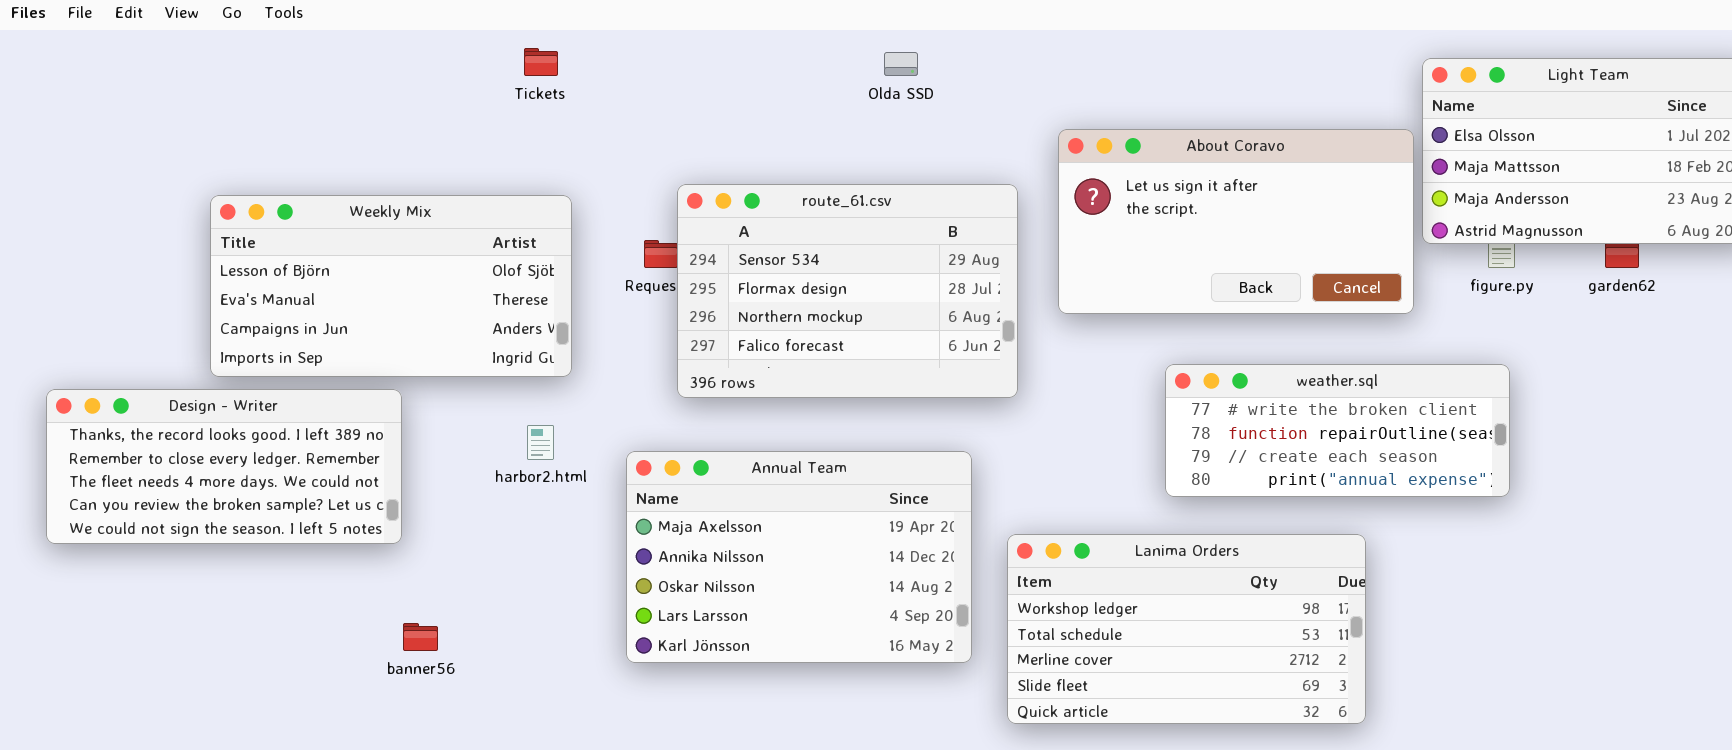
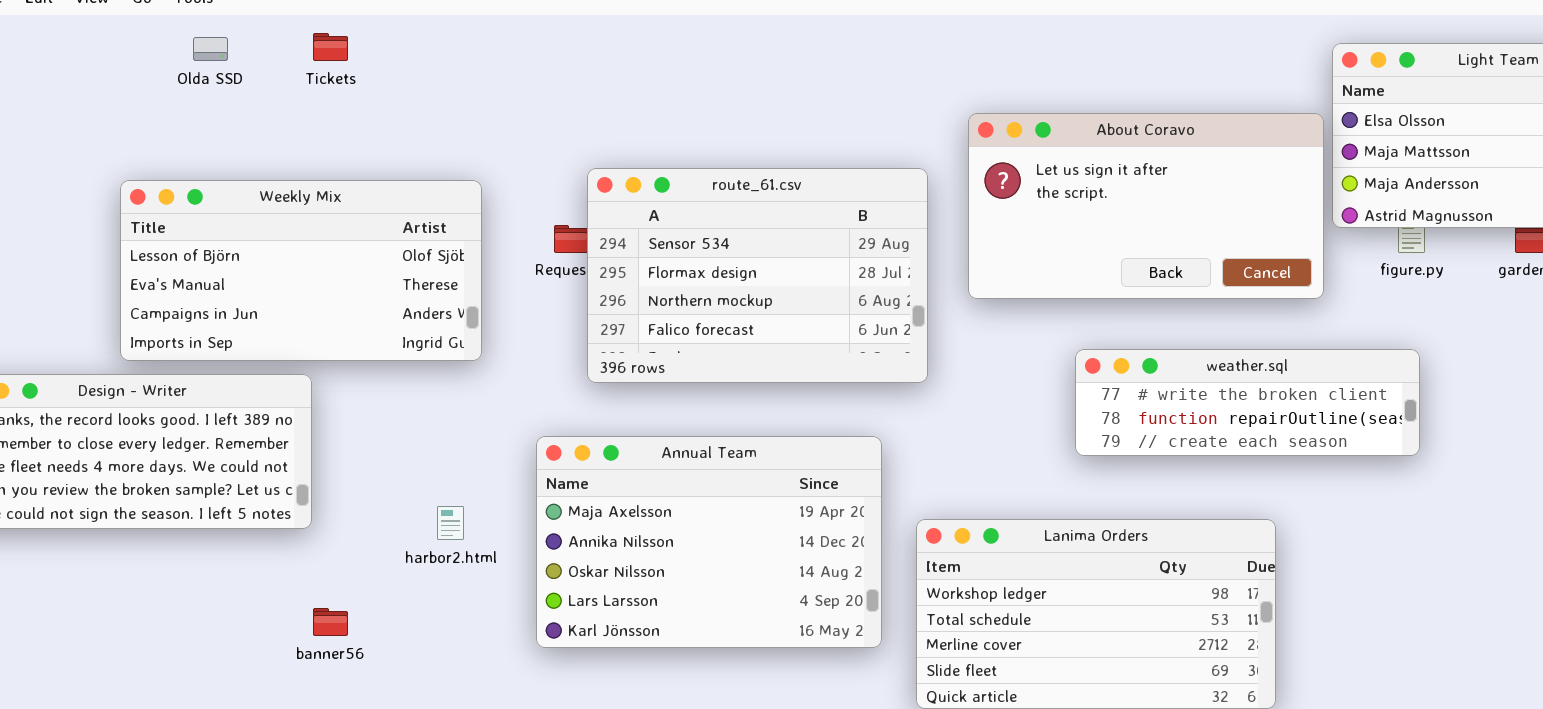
Tickets: [524,48,558,76] -> [313,33,348,61], moved
Olda SSD: [884,52,918,76] -> [193,37,228,61], moved
weather.sql: [1165,364,1510,497] -> [1075,349,1420,456], resized
harbor2.html: [527,425,554,460] -> [437,506,464,540], moved

